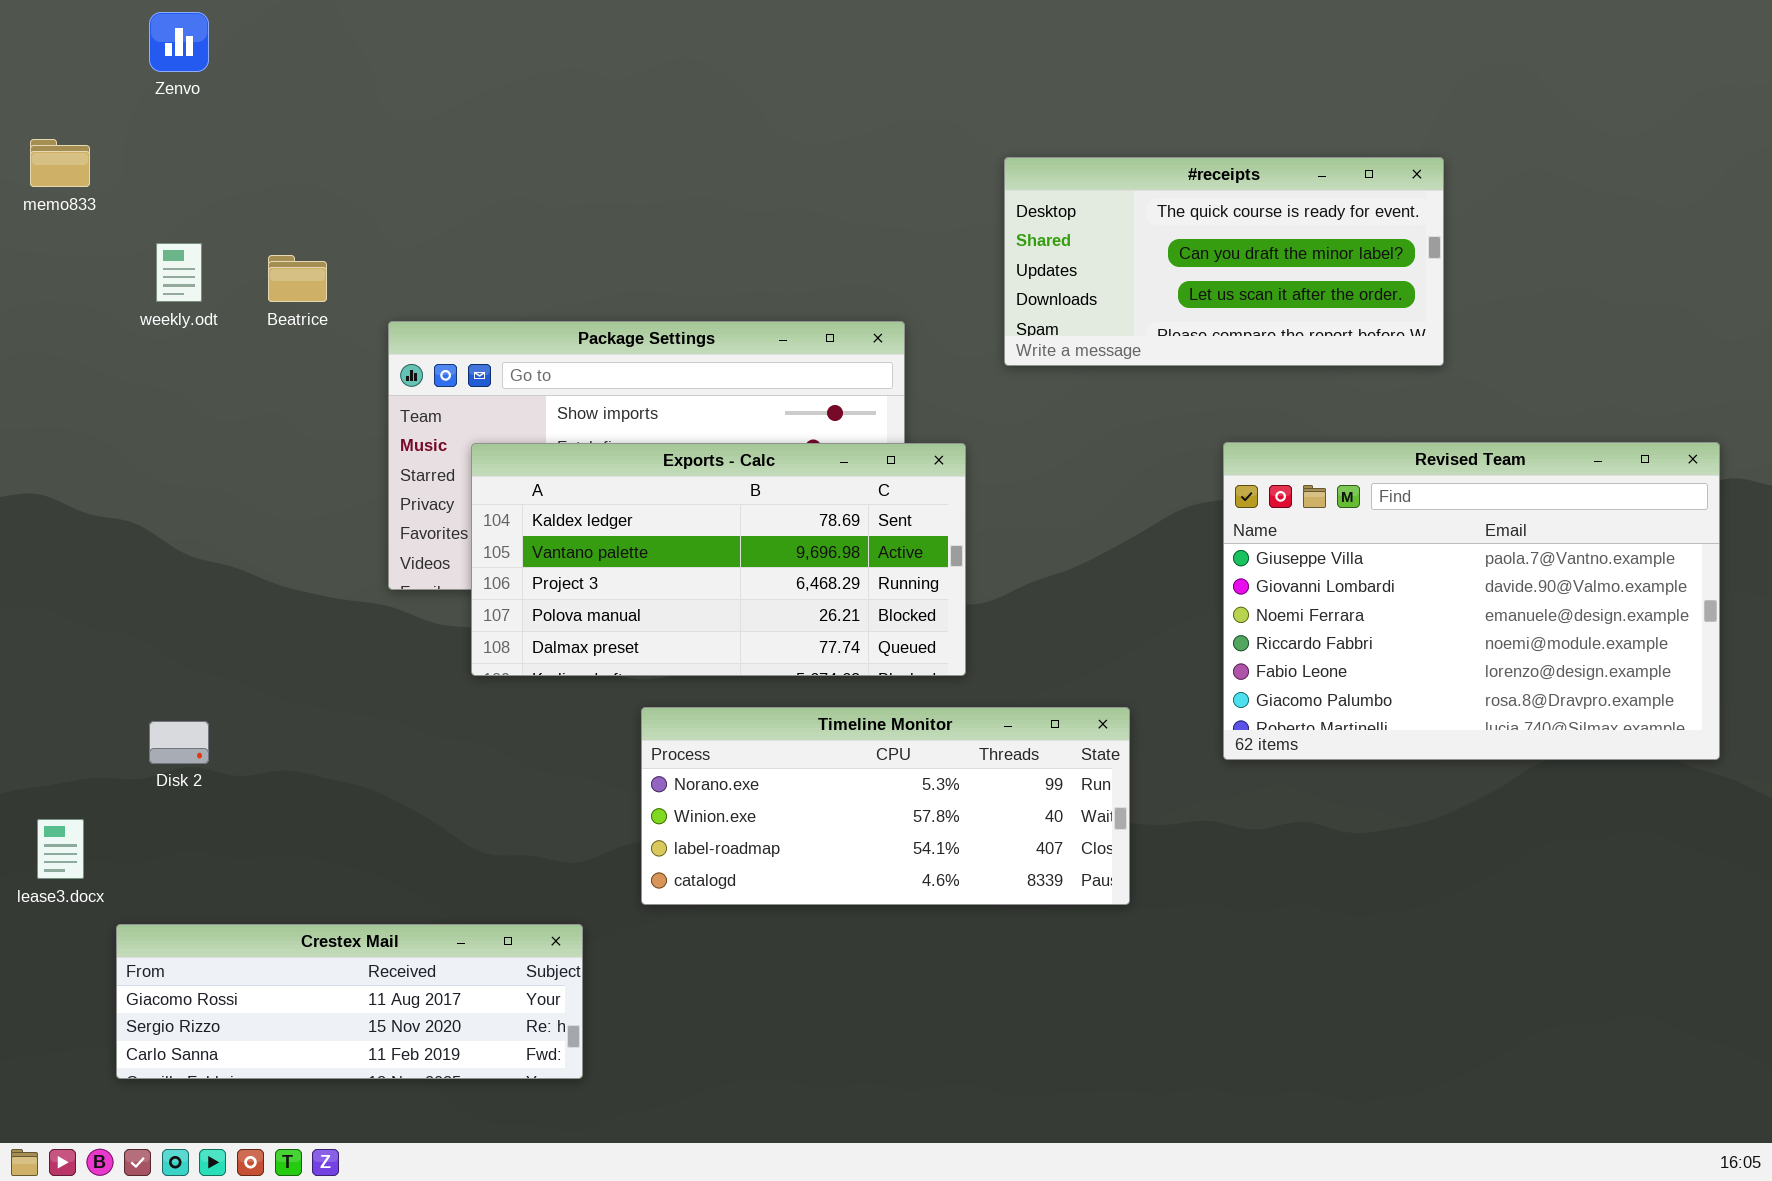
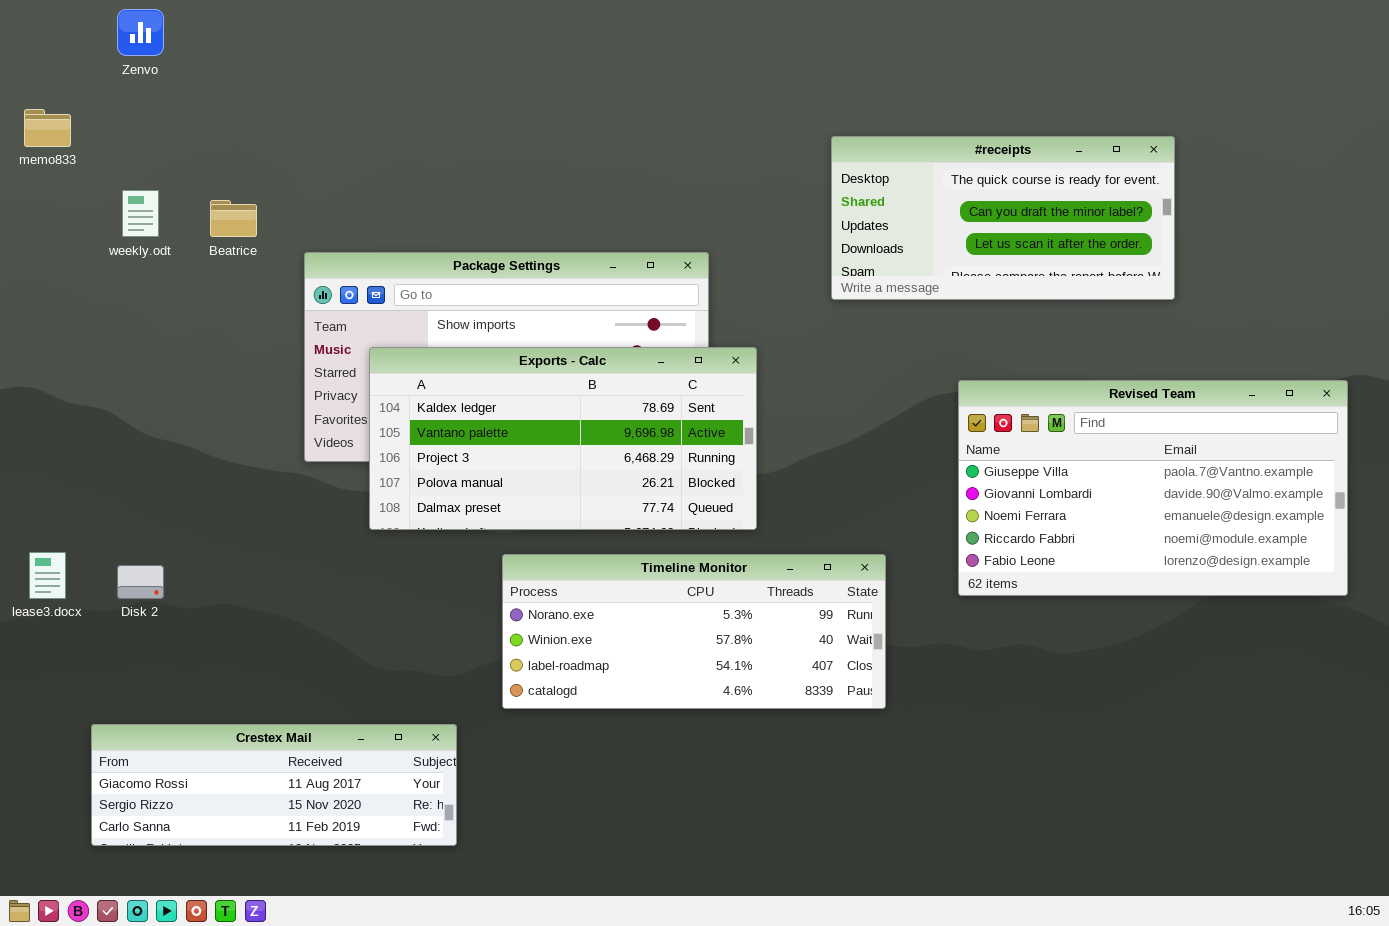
#receipts: [1004,157,1444,366] -> [831,136,1175,300], moved
Revised Team: [1223,442,1720,760] -> [958,380,1348,596], resized
lease3.docx: [37,819,84,879] -> [29,552,66,599], moved

